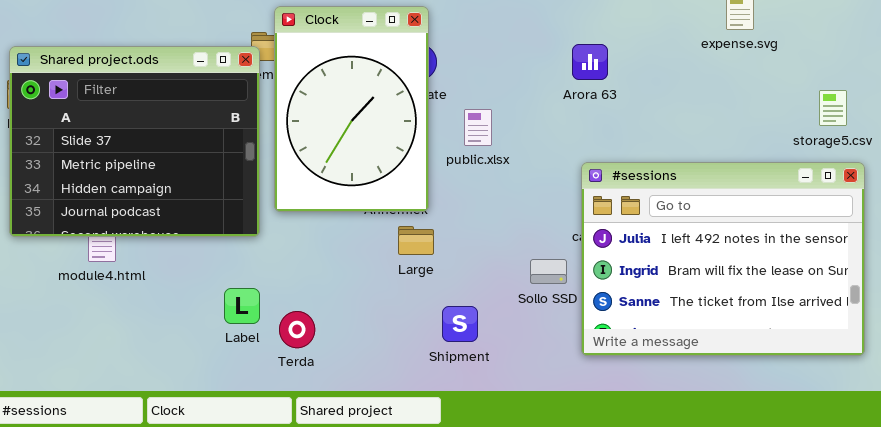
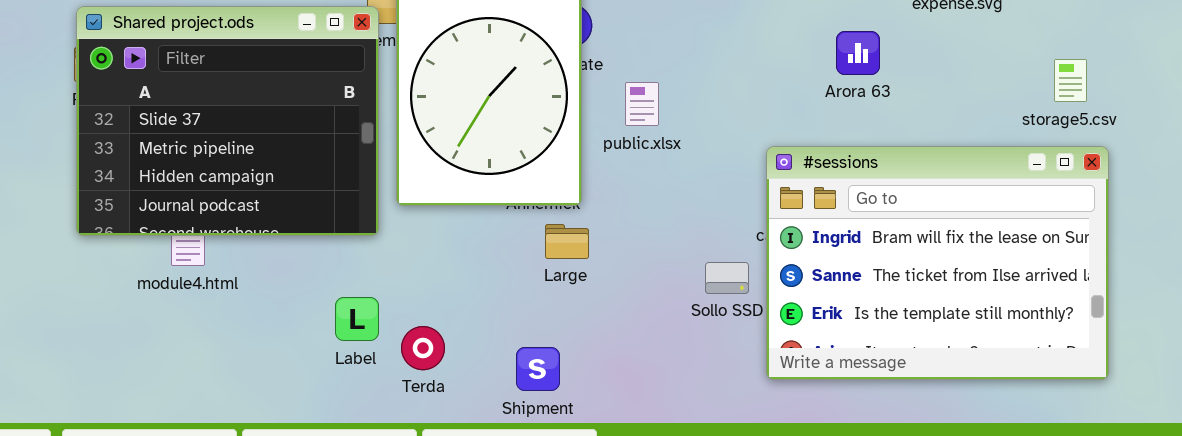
Arora 63: [572,44,608,80] -> [836,31,880,75], moved
#sessions: [581,162,865,356] -> [766,146,1109,380], scrolled down 1 row
Shipment: [442,306,478,342] -> [516,347,560,391], moved

